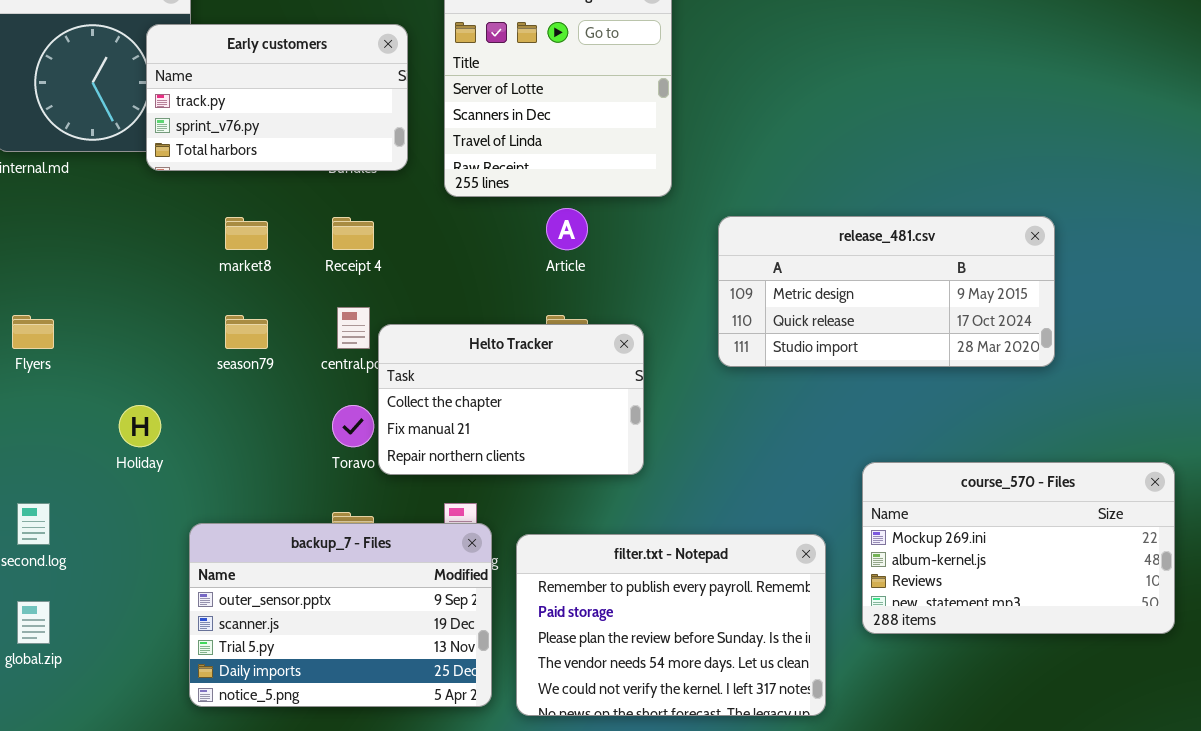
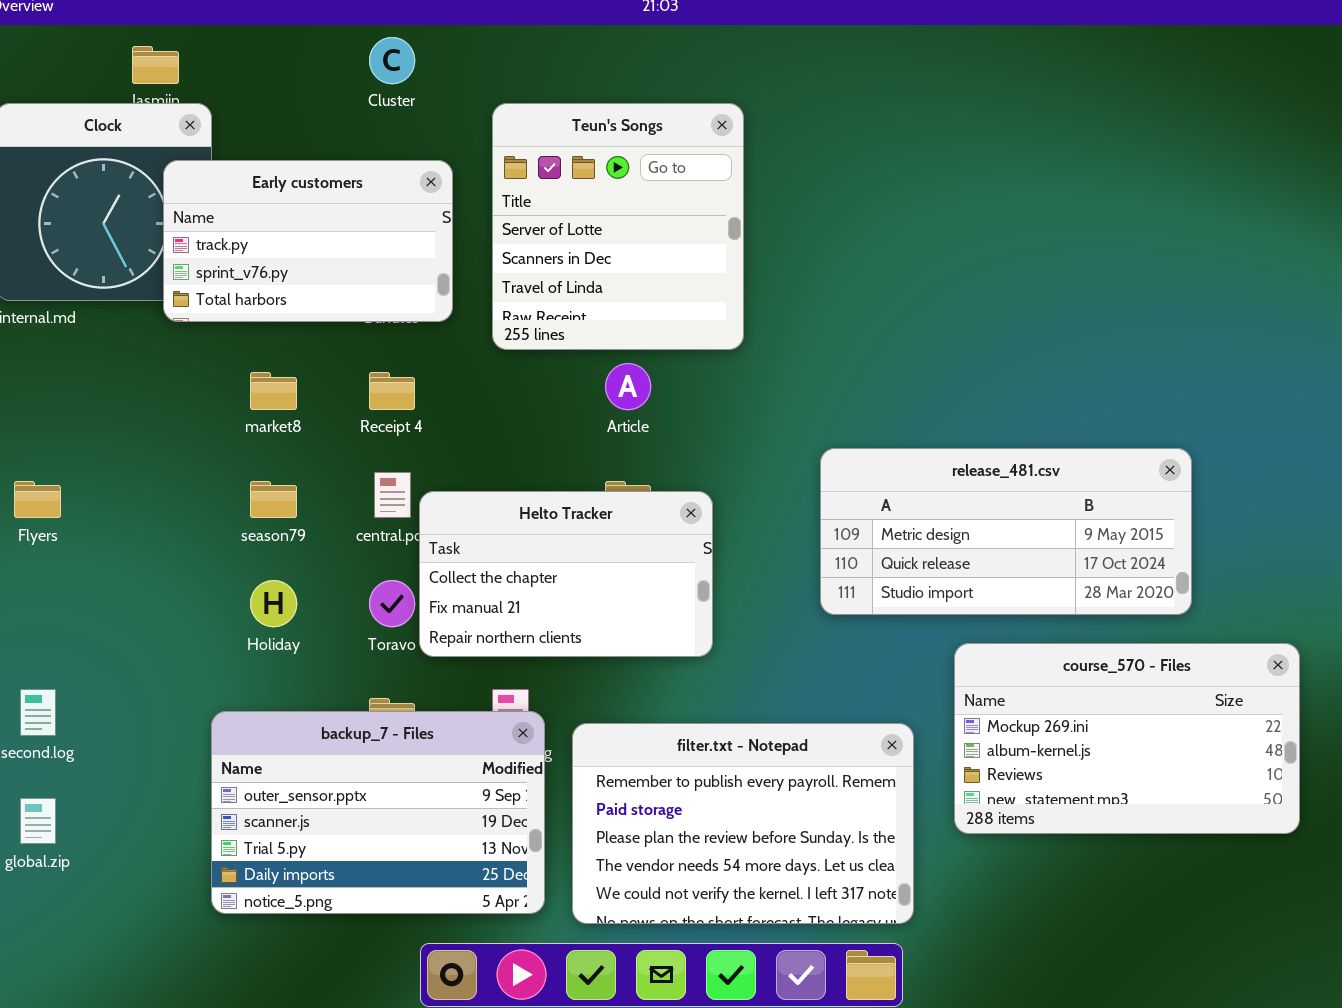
release_481.csv: [718,216,1055,367] -> [820,448,1192,615], moved
Holiday: [119,405,161,447] -> [250,580,297,627], moved

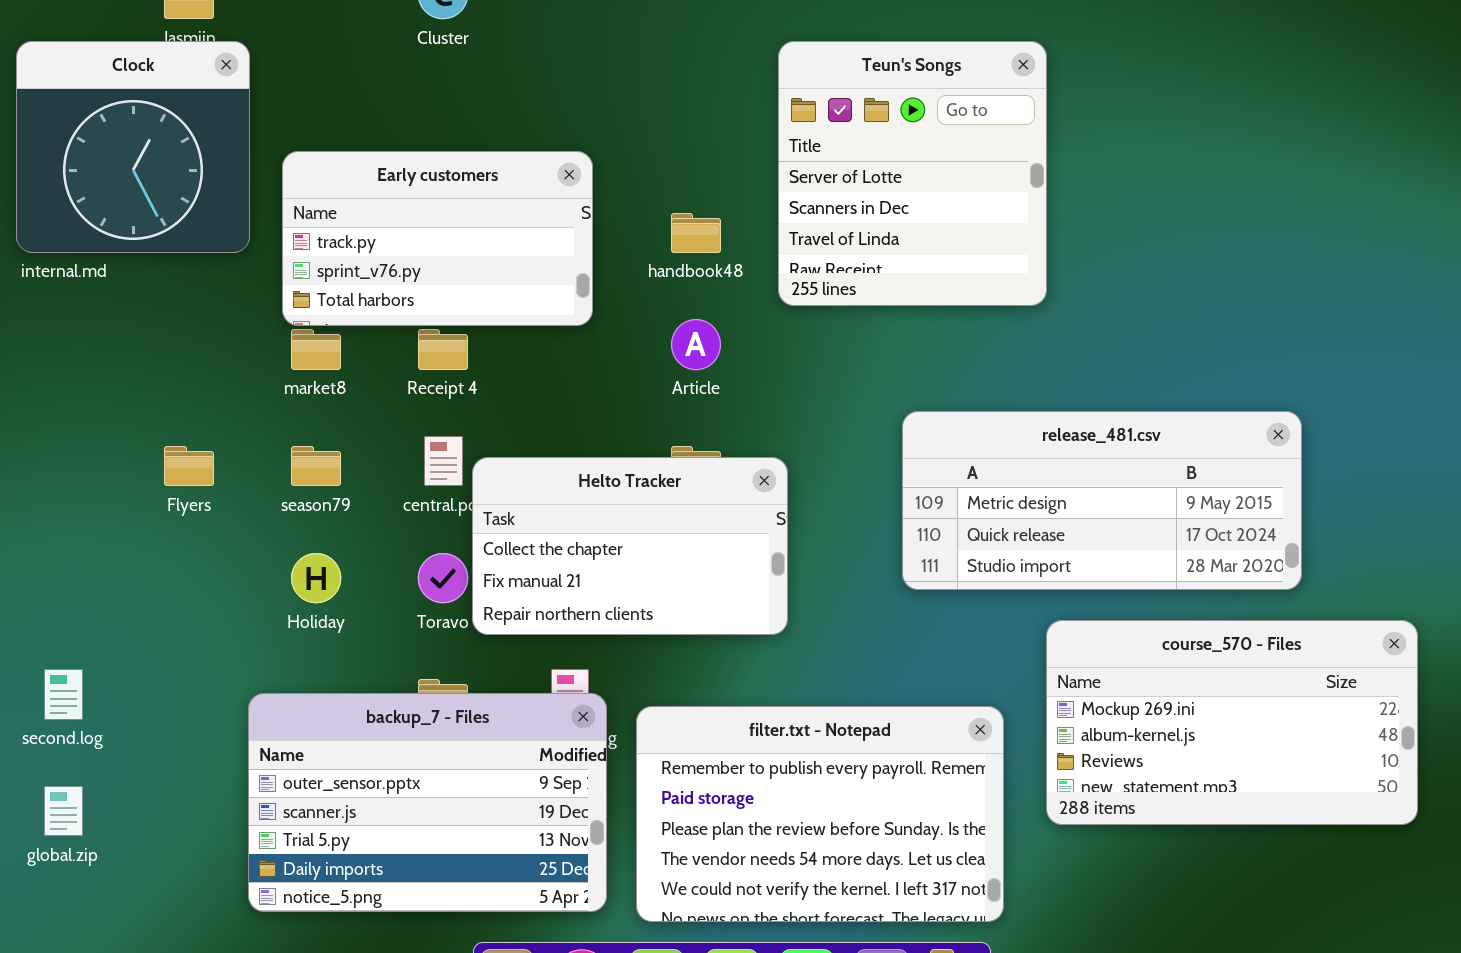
Teun's Songs: [492,103,744,350] -> [778,41,1047,306], moved
Early customers: [163,160,453,322] -> [282,151,593,326], moved
Flyers: [14,481,61,518] -> [164,446,214,486], moved

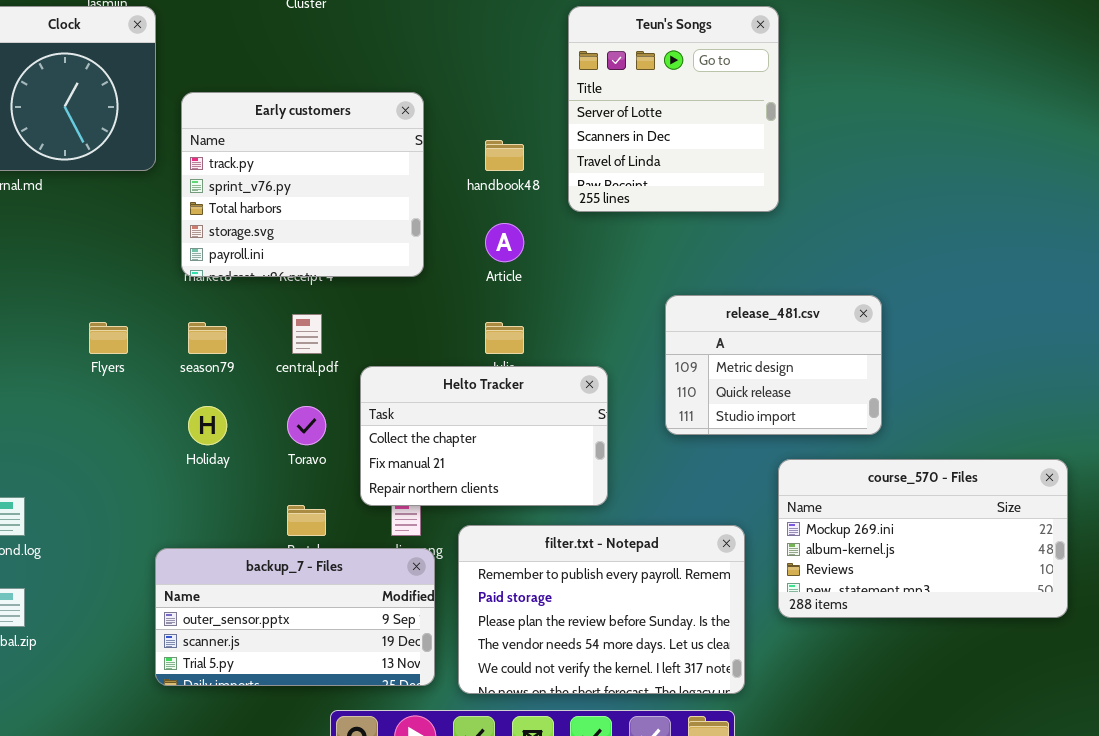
Early customers: [282,151,593,326] -> [181,92,424,277], resized
release_481.csv: [902,411,1302,590] -> [665,295,882,435], resized
Helto Tracker: [472,457,788,635] -> [360,366,608,506], moved
backup_7 - Files: [248,693,607,912] -> [155,548,435,686], resized

